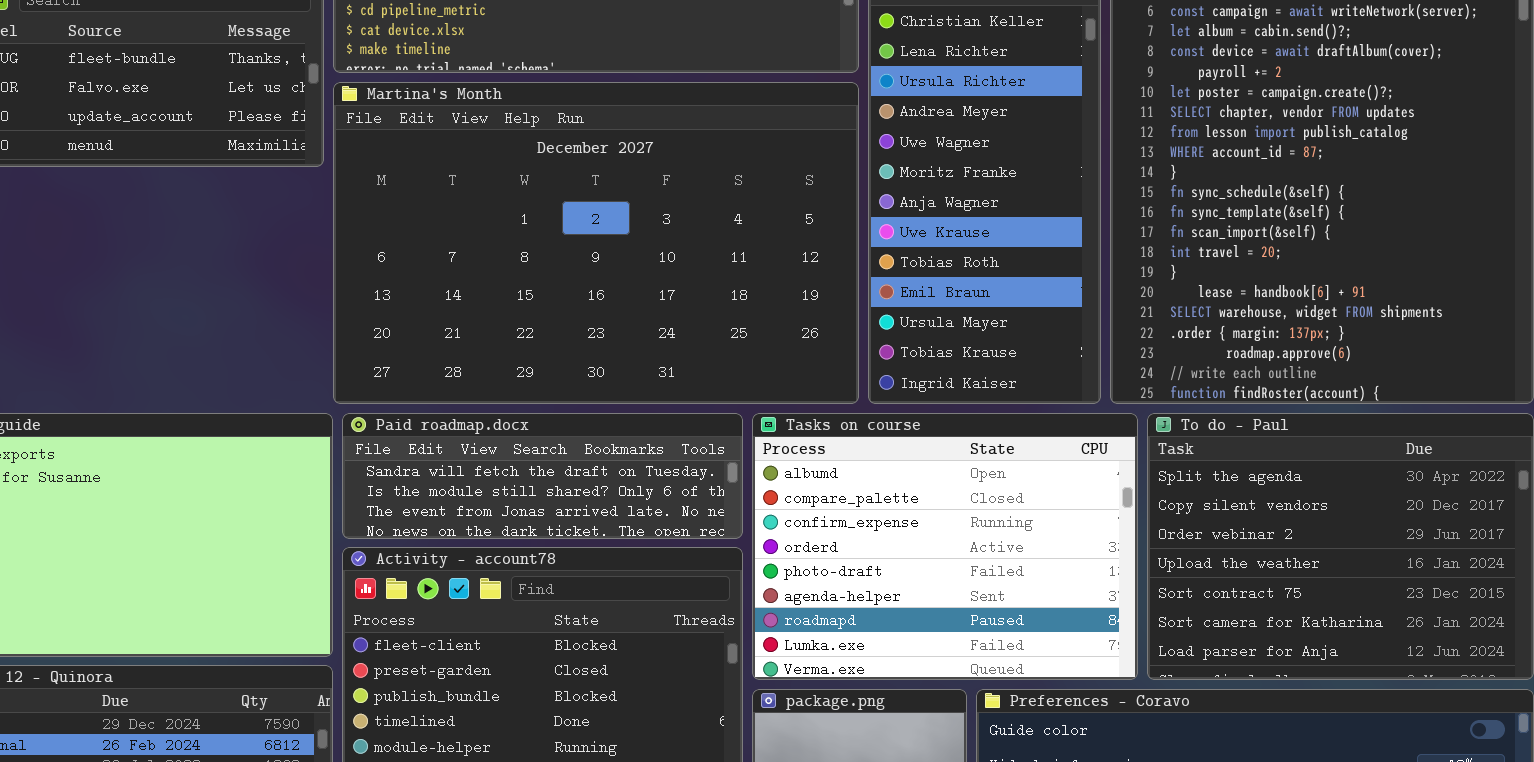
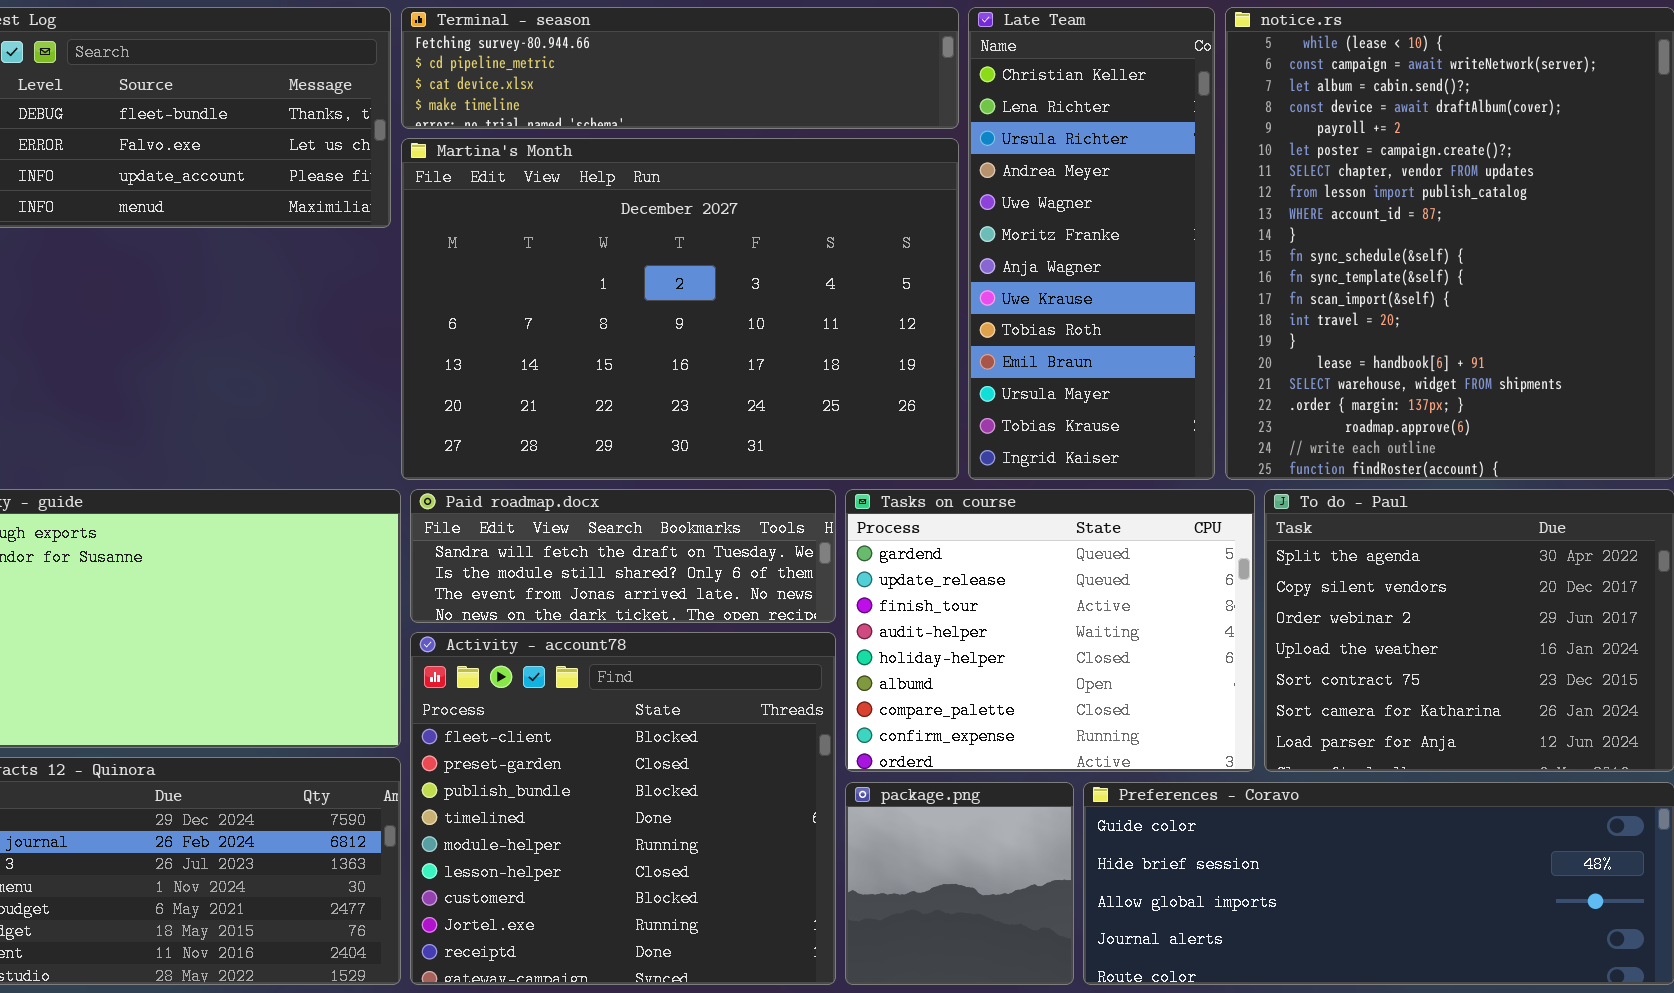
Tasks on course: [752,413,1138,680] -> [845,489,1255,772], scrolled up 5 rows

